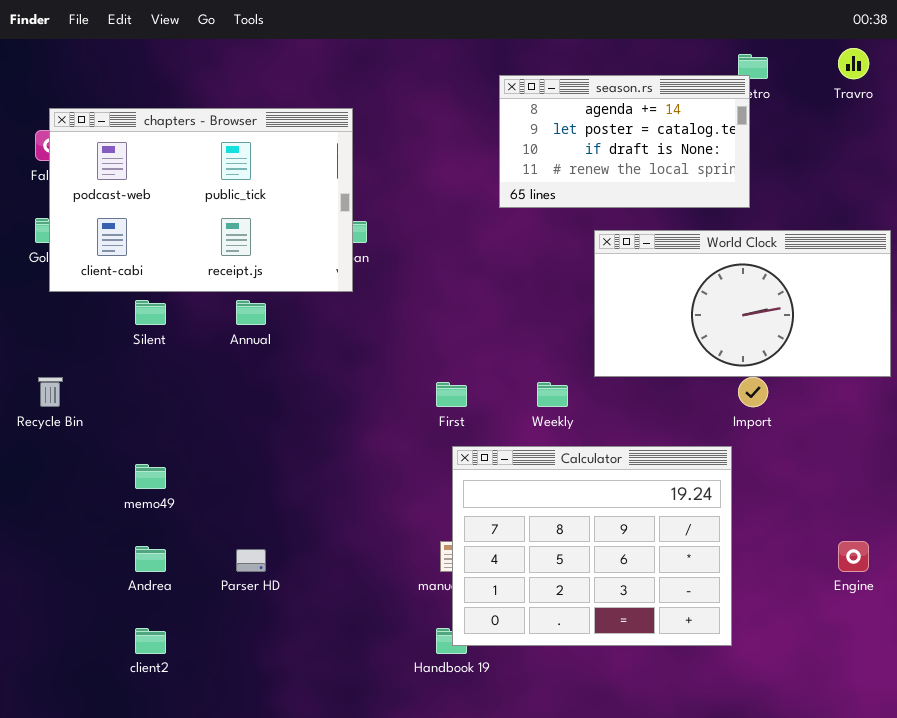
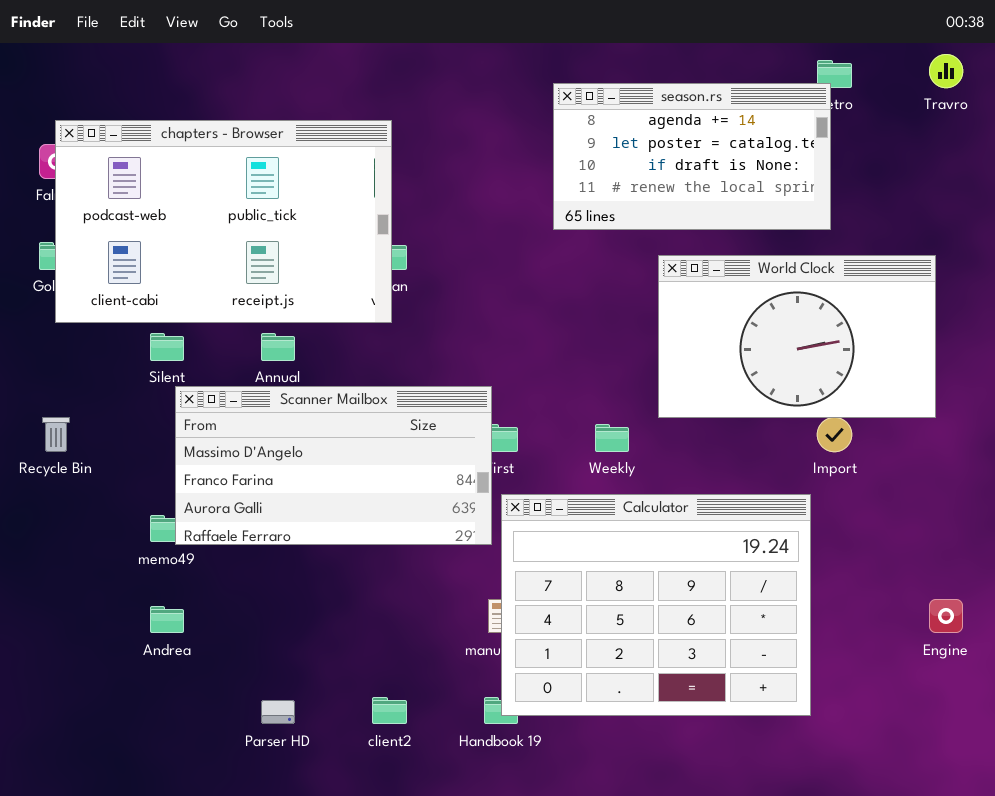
World Clock: [594,230,891,377] -> [658,255,936,418], resized
Scanner Mailbox: none -> [175,386,492,545], opened
Parser HD: [236,549,266,572] -> [261,700,295,724], moved
client2: [135,628,166,654] -> [372,697,407,724], moved

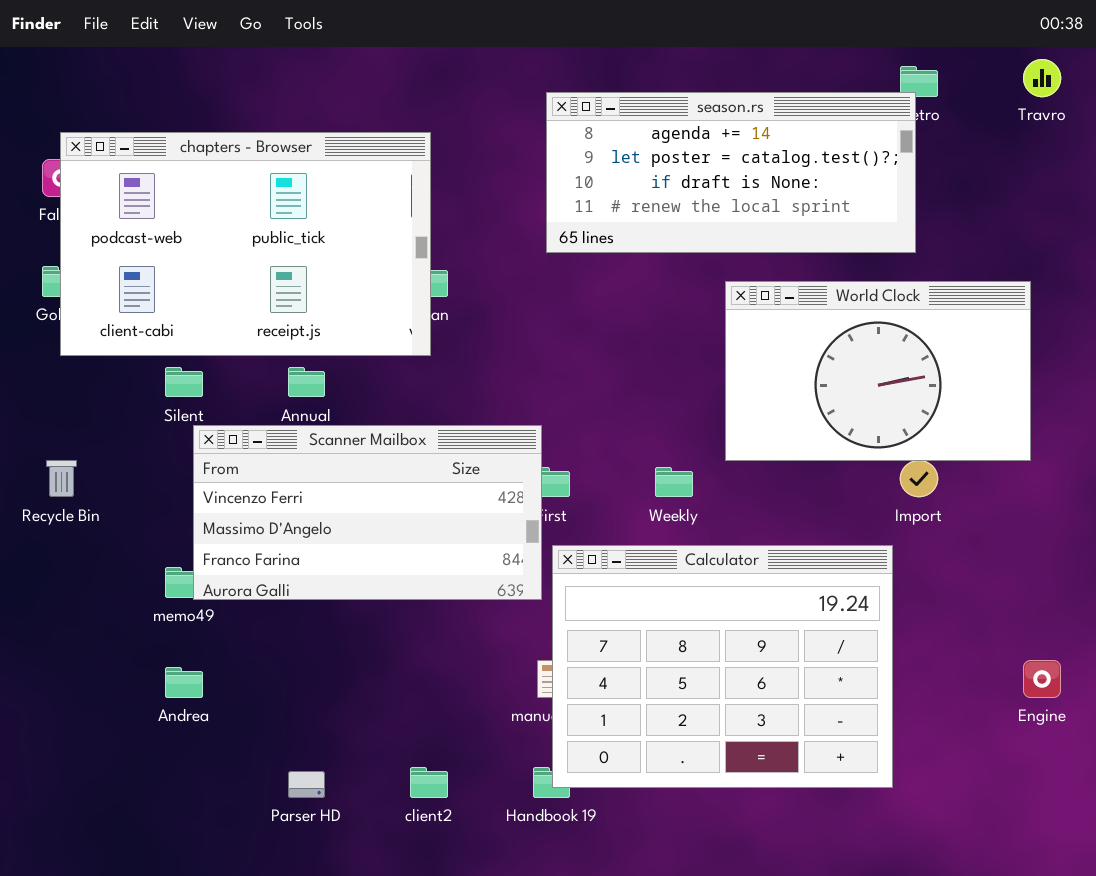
season.rs: [553,83,831,230] -> [546,92,916,253], resized
Scanner Mailbox: [175,386,492,545] -> [193,425,542,600], scrolled up 1 row

